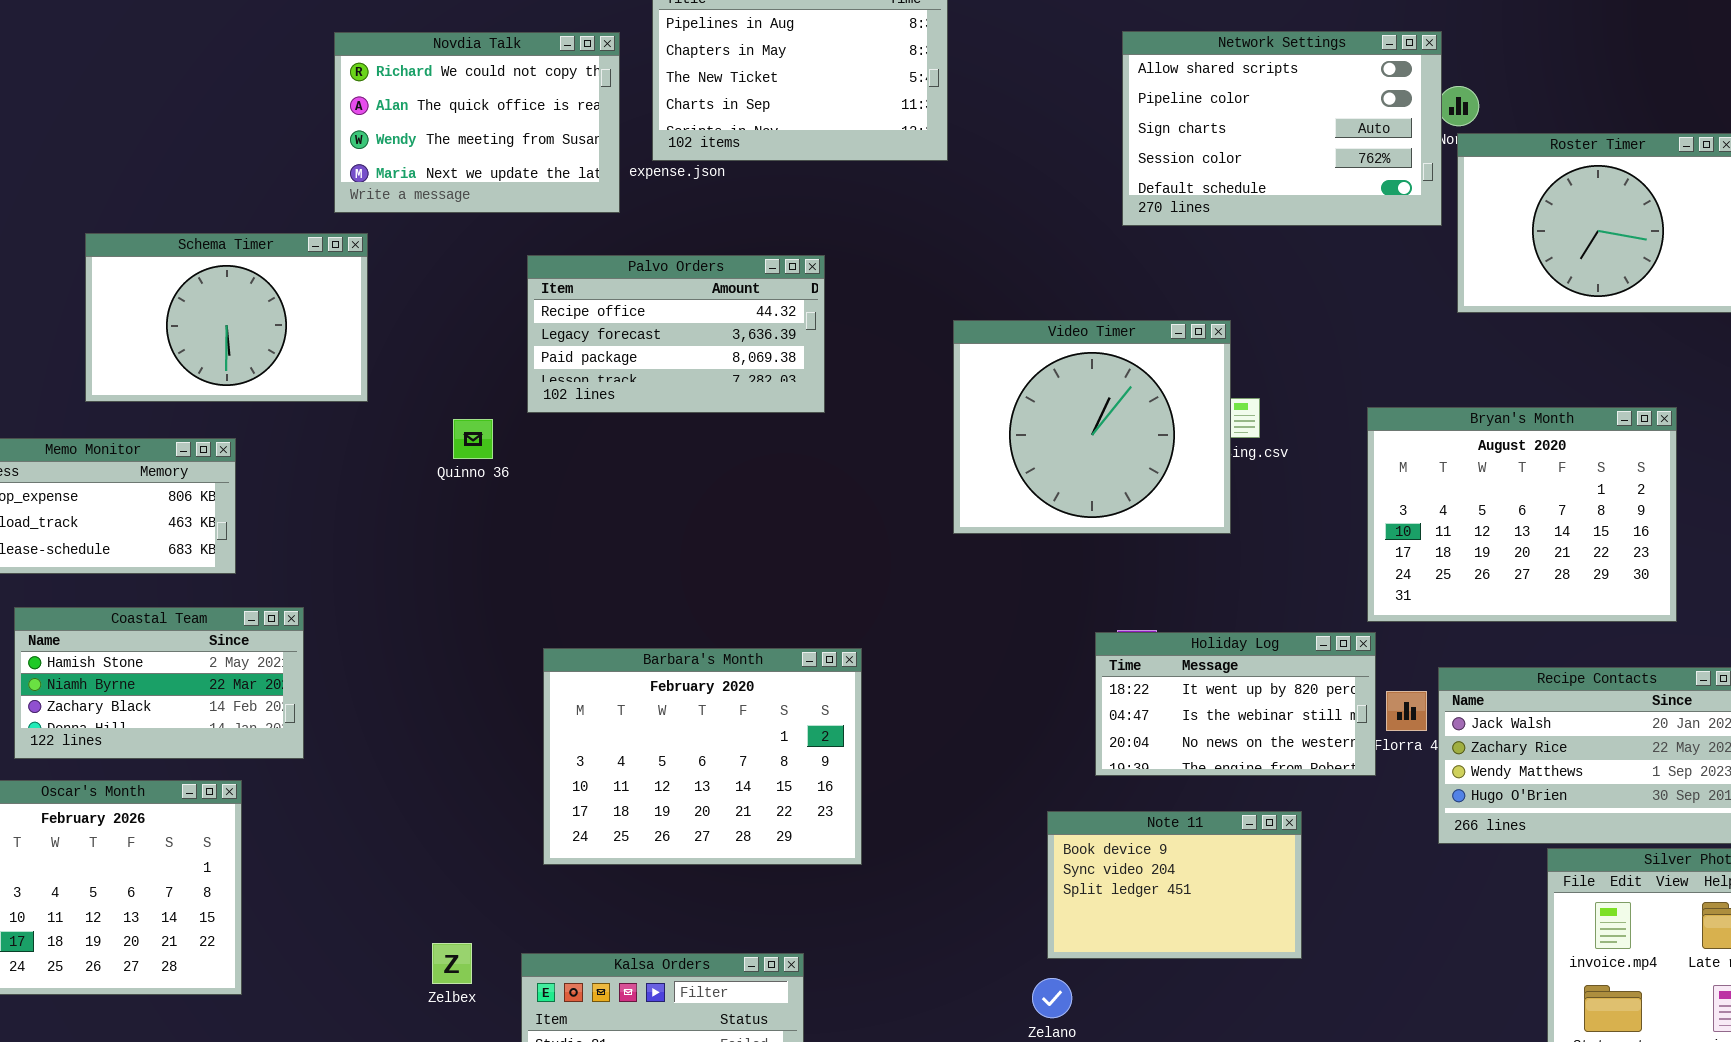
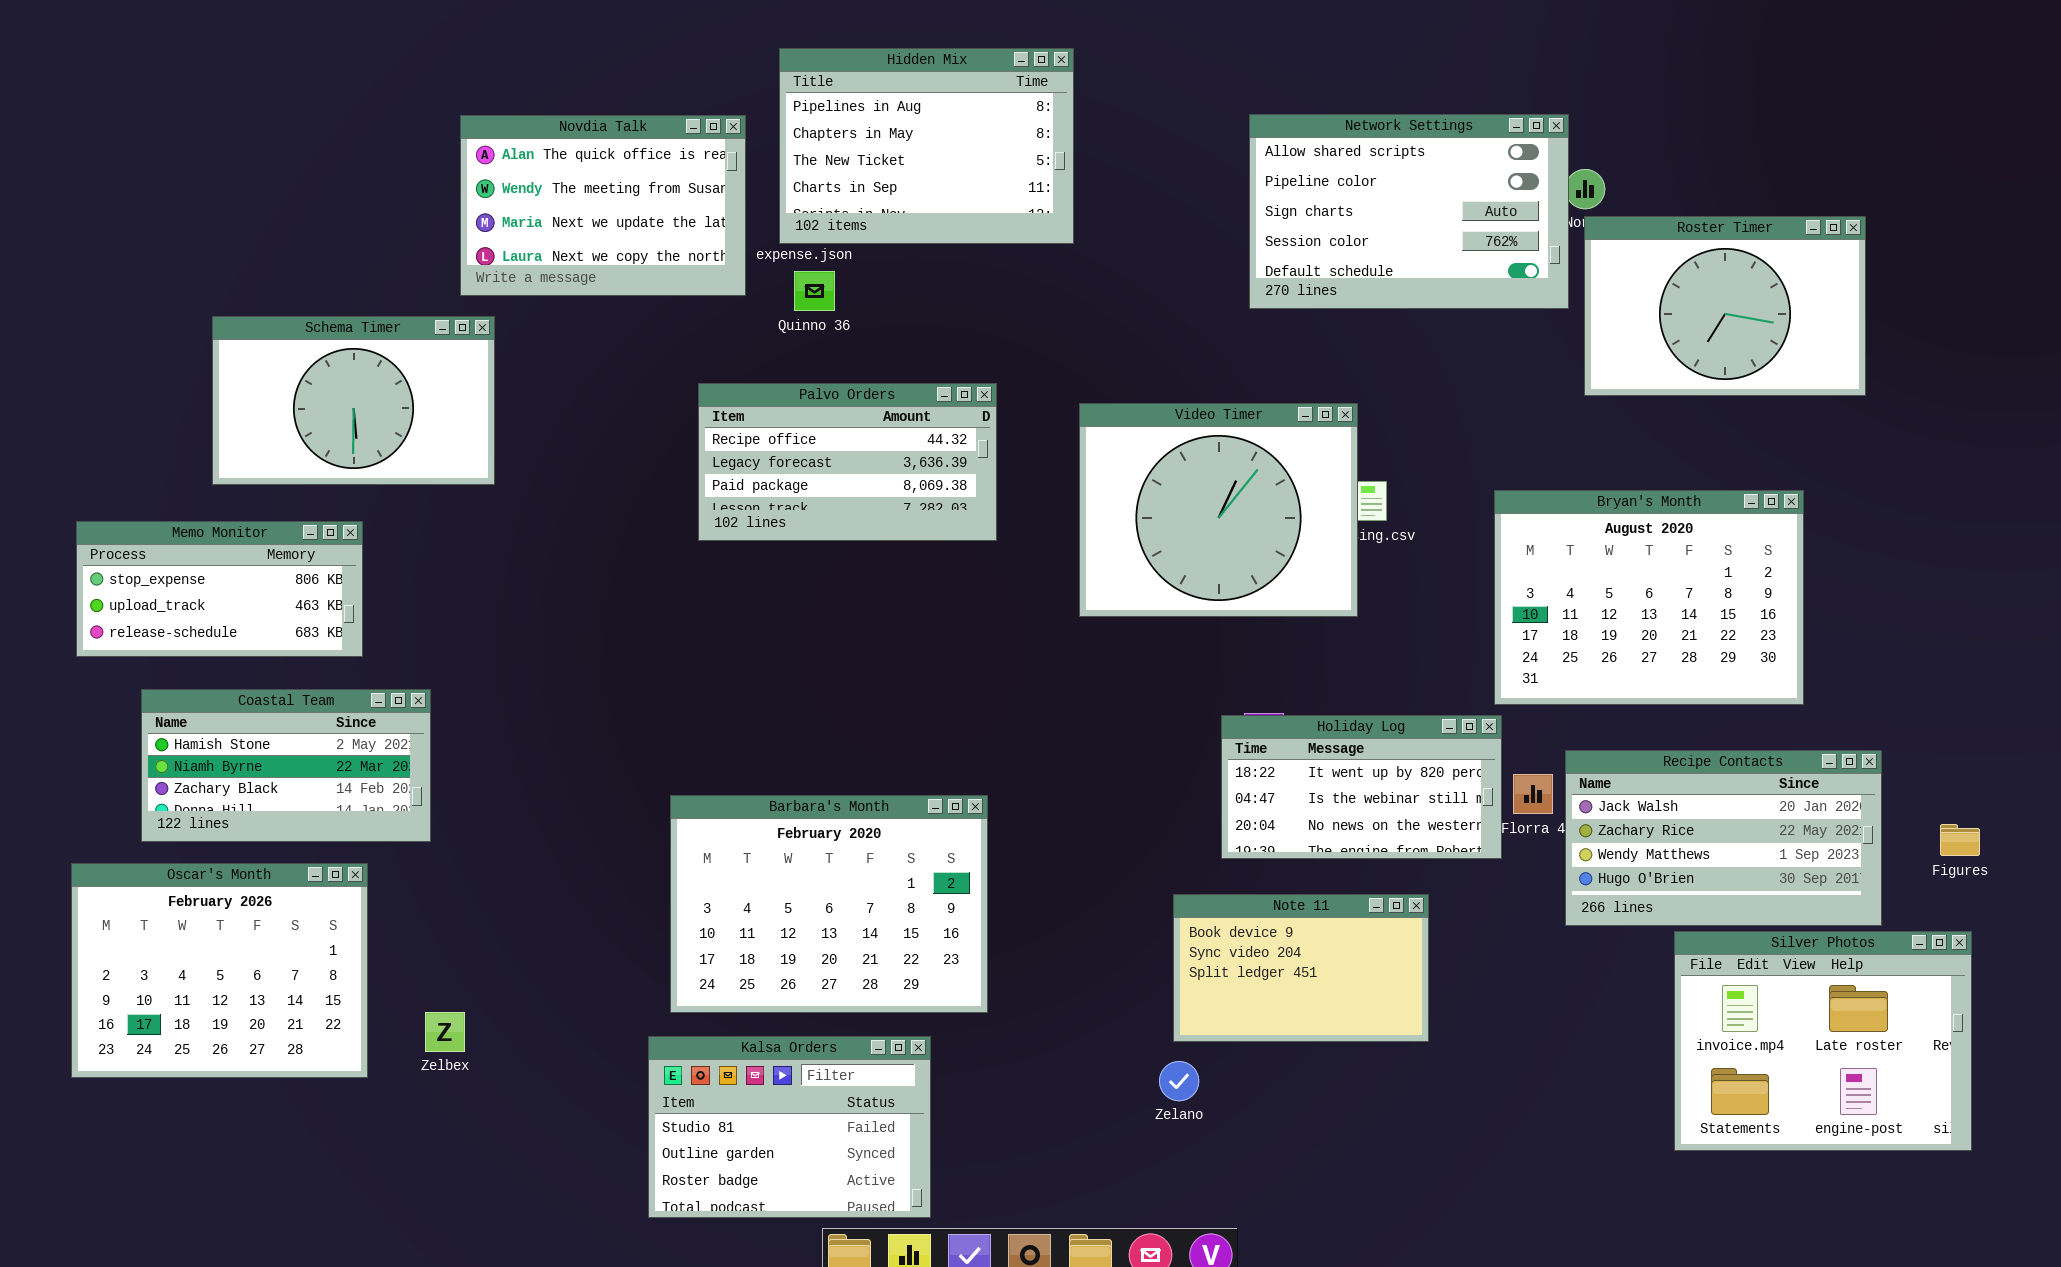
Novdia Talk: [334,32,620,213] -> [460,115,746,296], scrolled down 1 row
Palvo Orders: [527,255,825,413] -> [698,383,997,541], moved
Quinno 36: [453,419,493,459] -> [794,271,835,311], moved
Barbara's Month: [543,648,862,865] -> [670,795,988,1013], moved
Zelbex: [432,943,472,984] -> [425,1012,465,1052], moved

